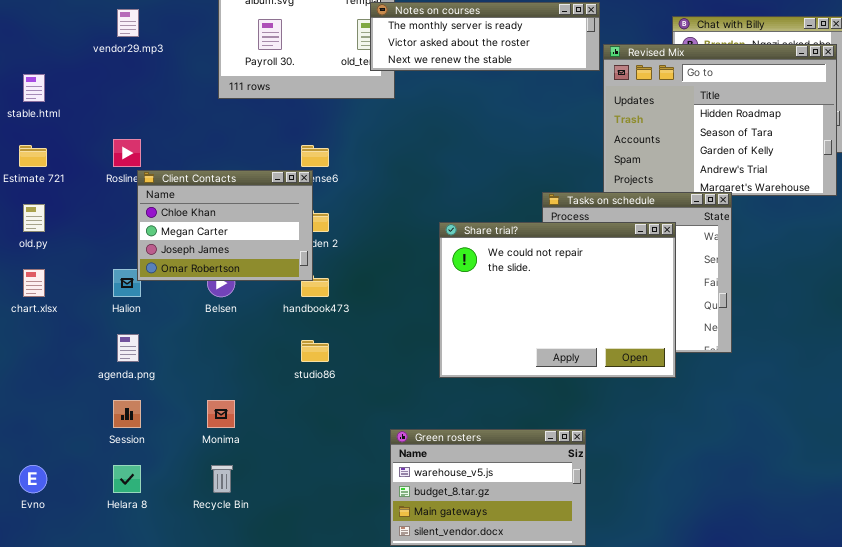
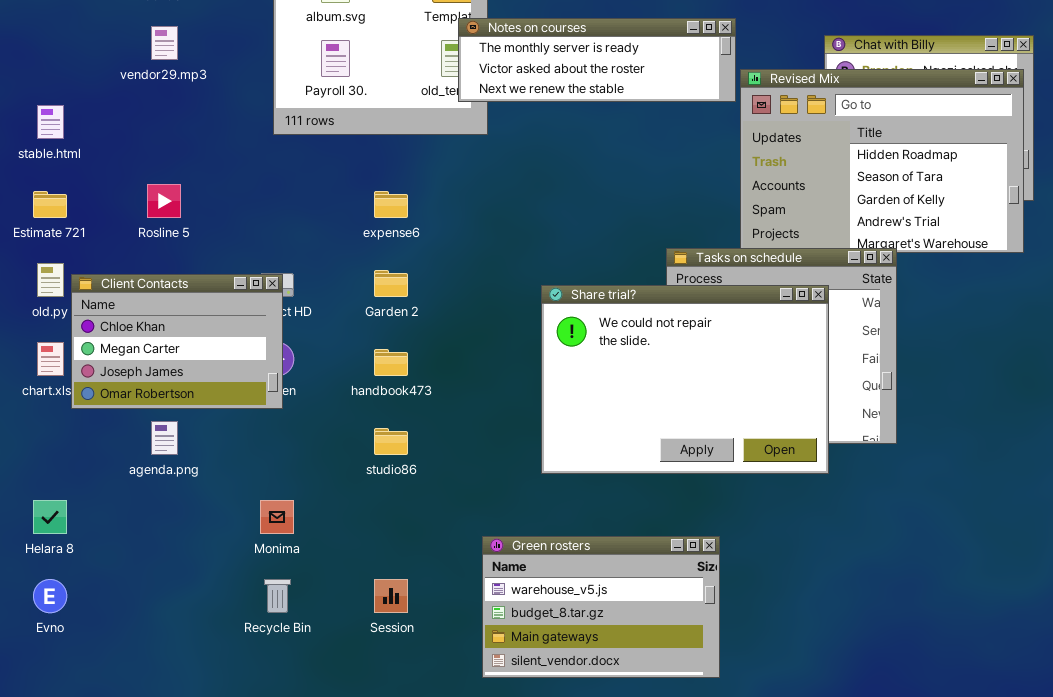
Client Contacts: [137,170,313,281] -> [71,274,283,409], moved
Session: [113,400,141,428] -> [374,579,408,613], moved
Helara 8: [113,465,141,493] -> [33,500,67,534], moved

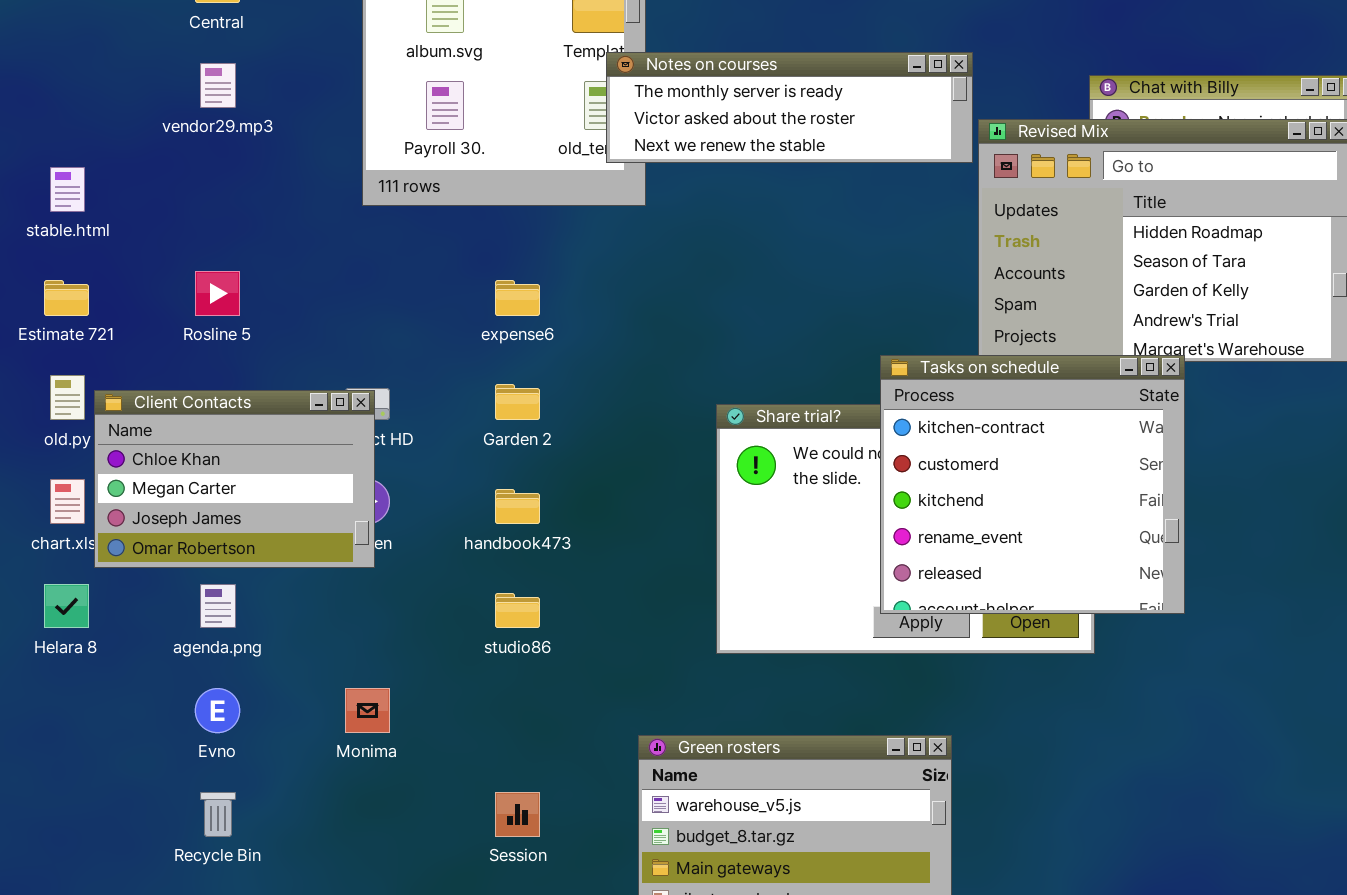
Tasks on schedule: [666,248,897,444] -> [880,355,1185,614], raised
Helara 8: [33,500,67,534] -> [44,584,89,628], moved
Evno: [33,579,67,613] -> [195,688,240,733], moved
Recycle Bin: [264,579,291,613] -> [200,792,236,837], moved

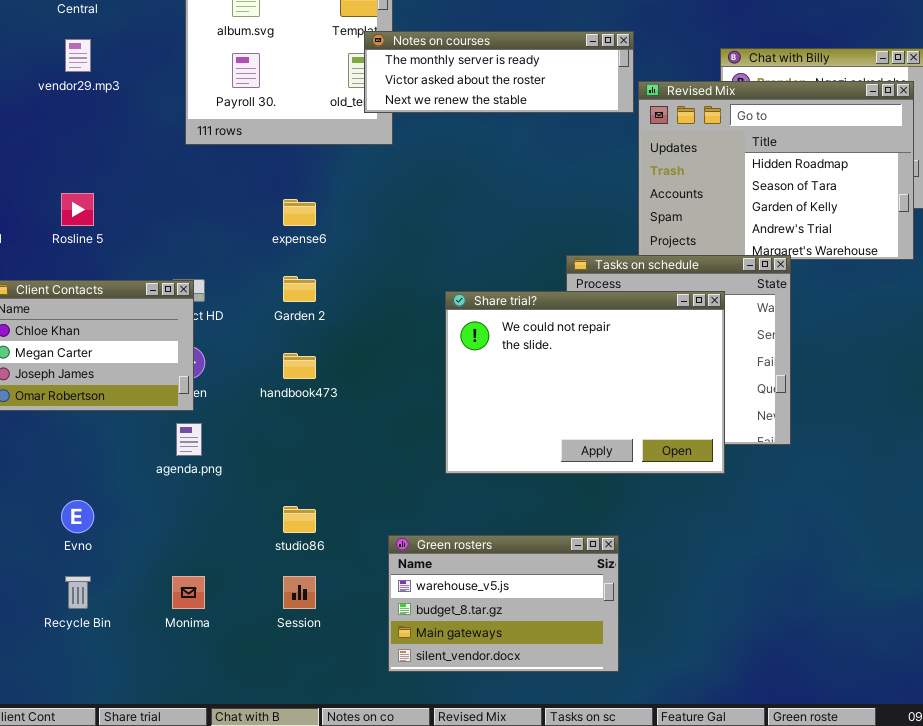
Share trial?: [716,404,1095,654] -> [445,291,725,474], raised
agenda.png: [200,584,236,628] -> [176,423,202,456], moved
studio86: [495,593,540,628] -> [283,506,316,533], moved
Monima: [345,688,390,733] -> [172,576,205,609], moved

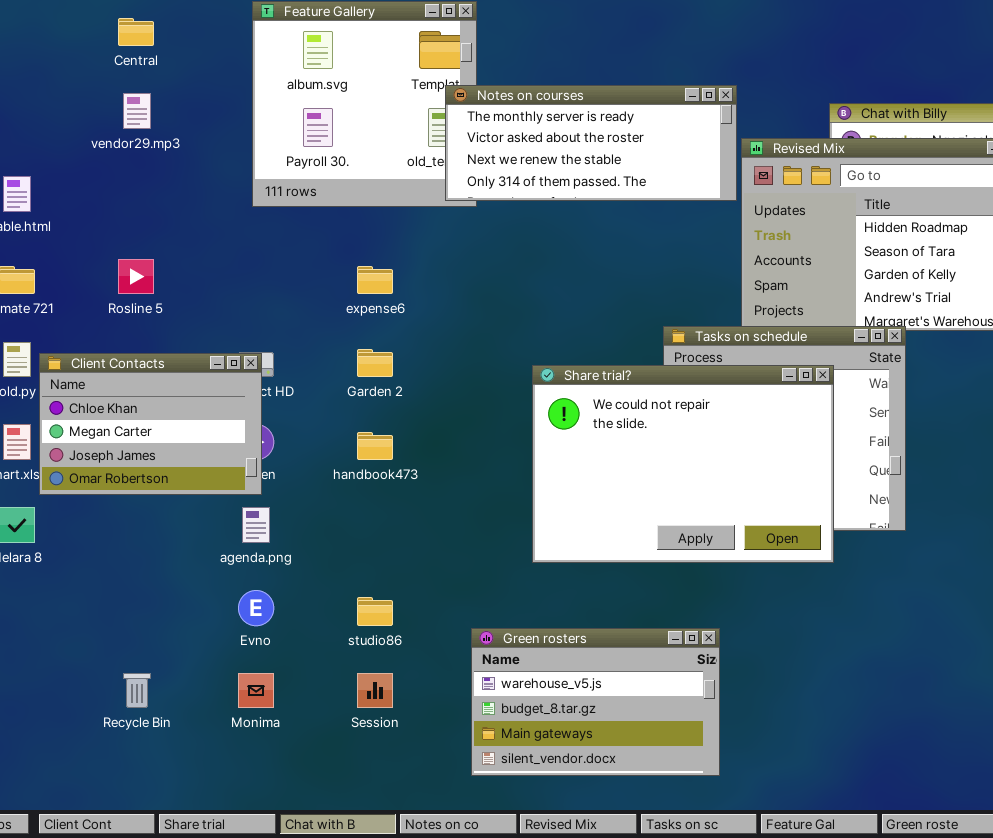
Notes on courses: [364,31,634,113] -> [445,85,737,201], resized
Evno: [61,500,94,533] -> [238,590,274,626], moved

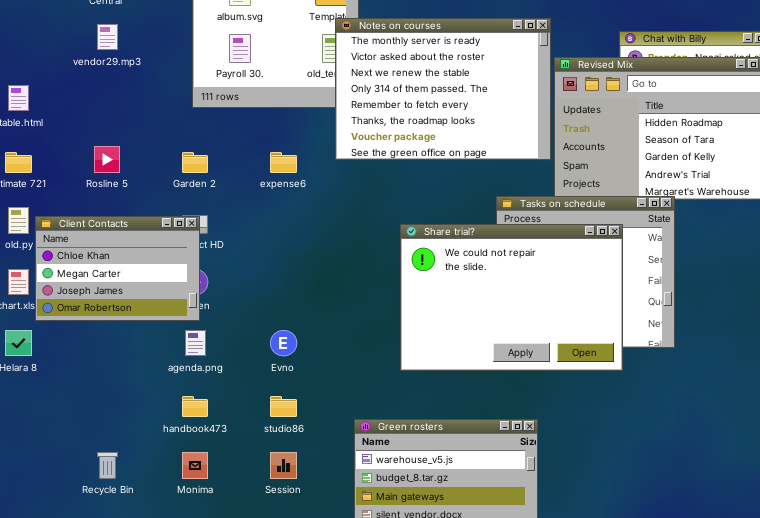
Notes on courses: [445,85,737,201] -> [335,18,551,160], resized
Garden 2: [357,349,393,377] -> [182,152,208,173], moved
handbook473: [357,432,393,460] -> [182,396,208,417], moved
Evno: [238,590,274,626] -> [270,330,297,356], moved

